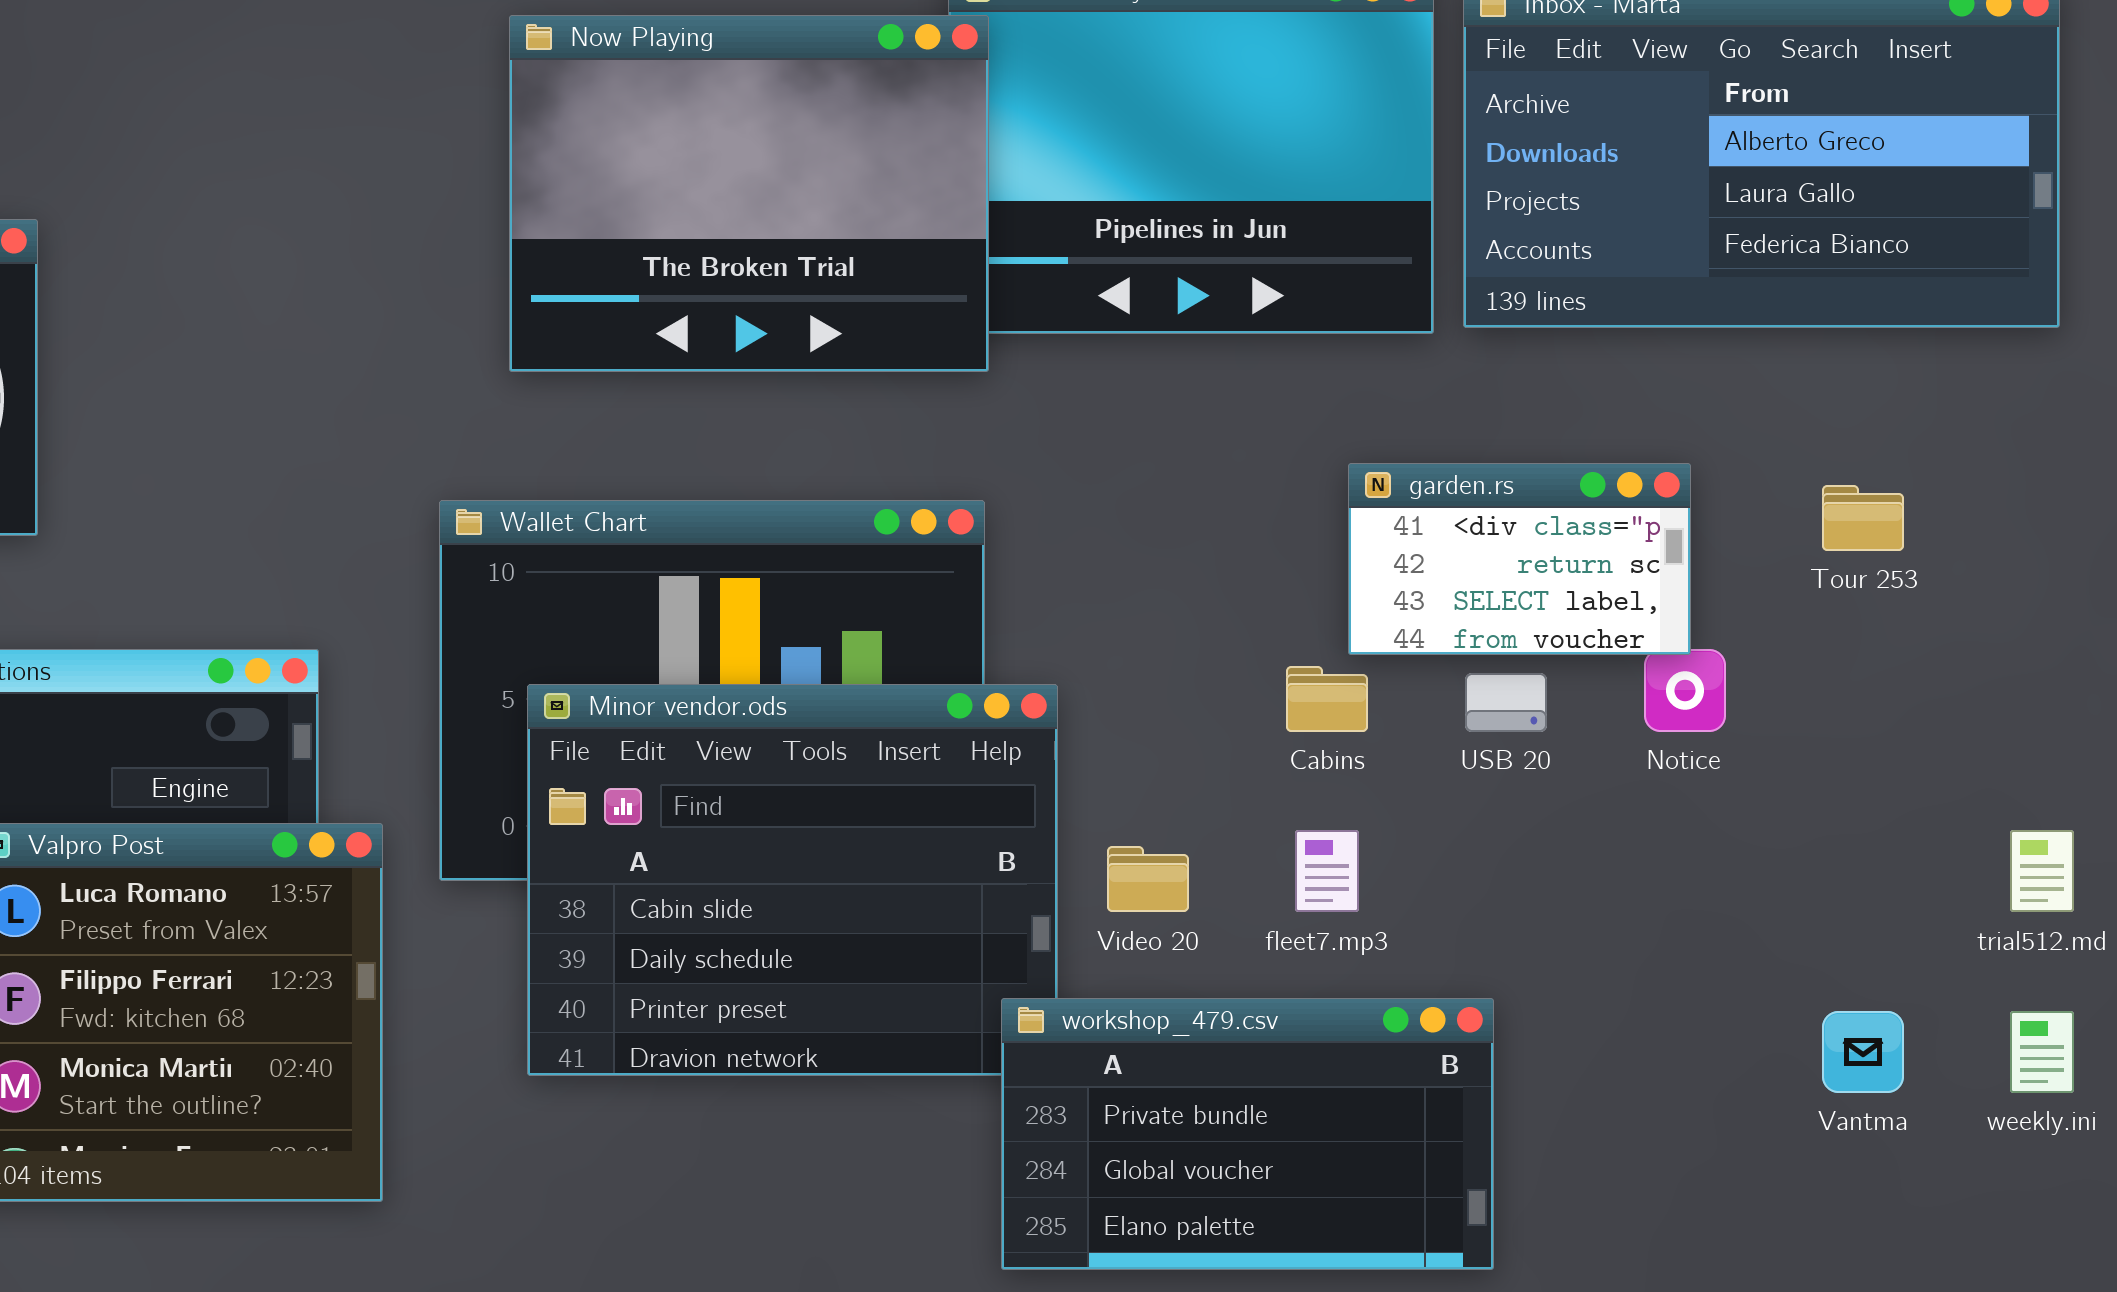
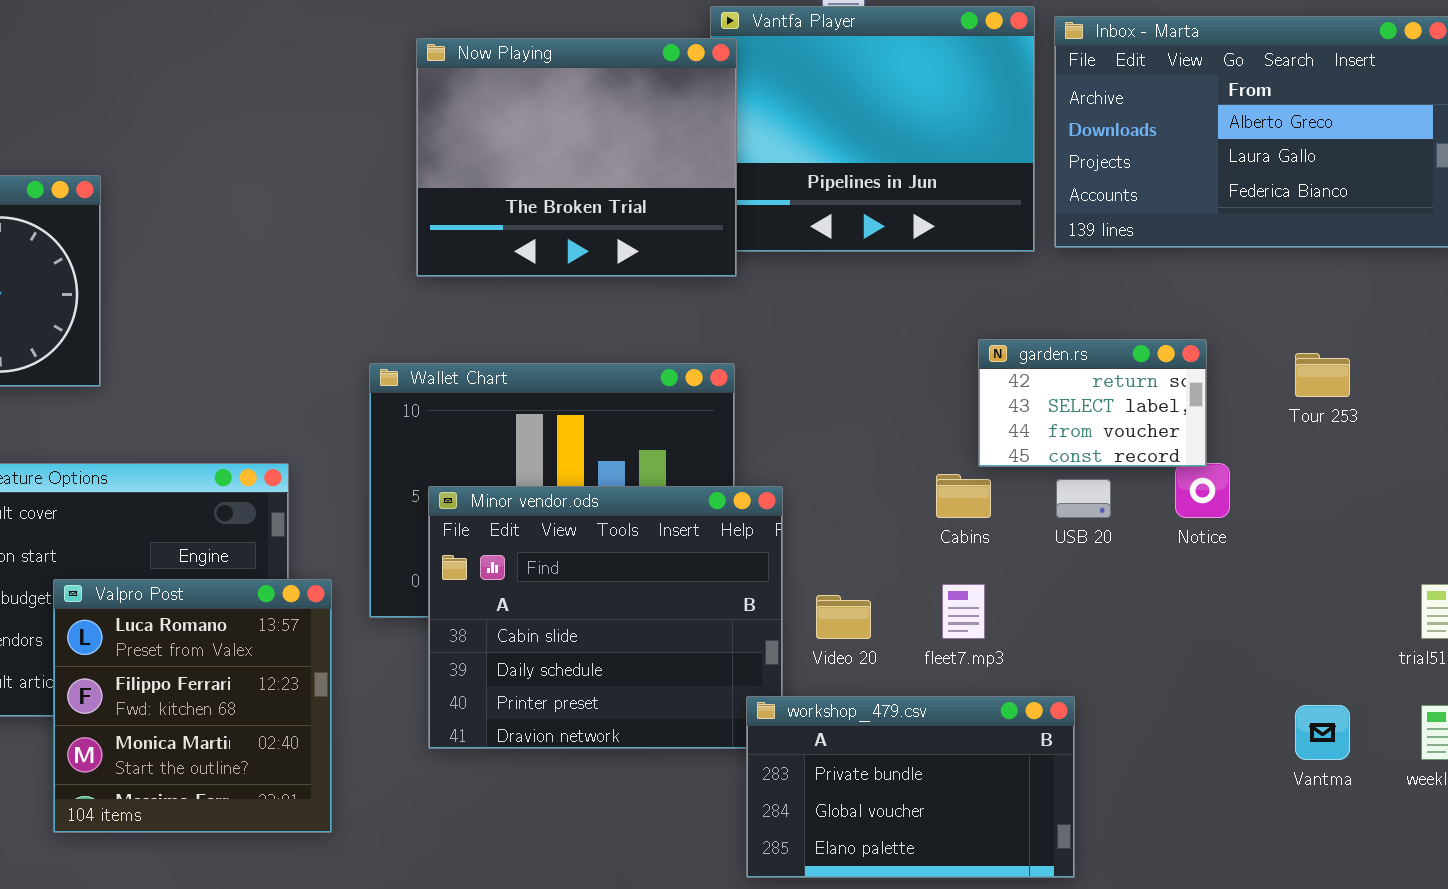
garden.rs: [1348,463,1691,655] -> [978,339,1207,467], scrolled down 1 row

